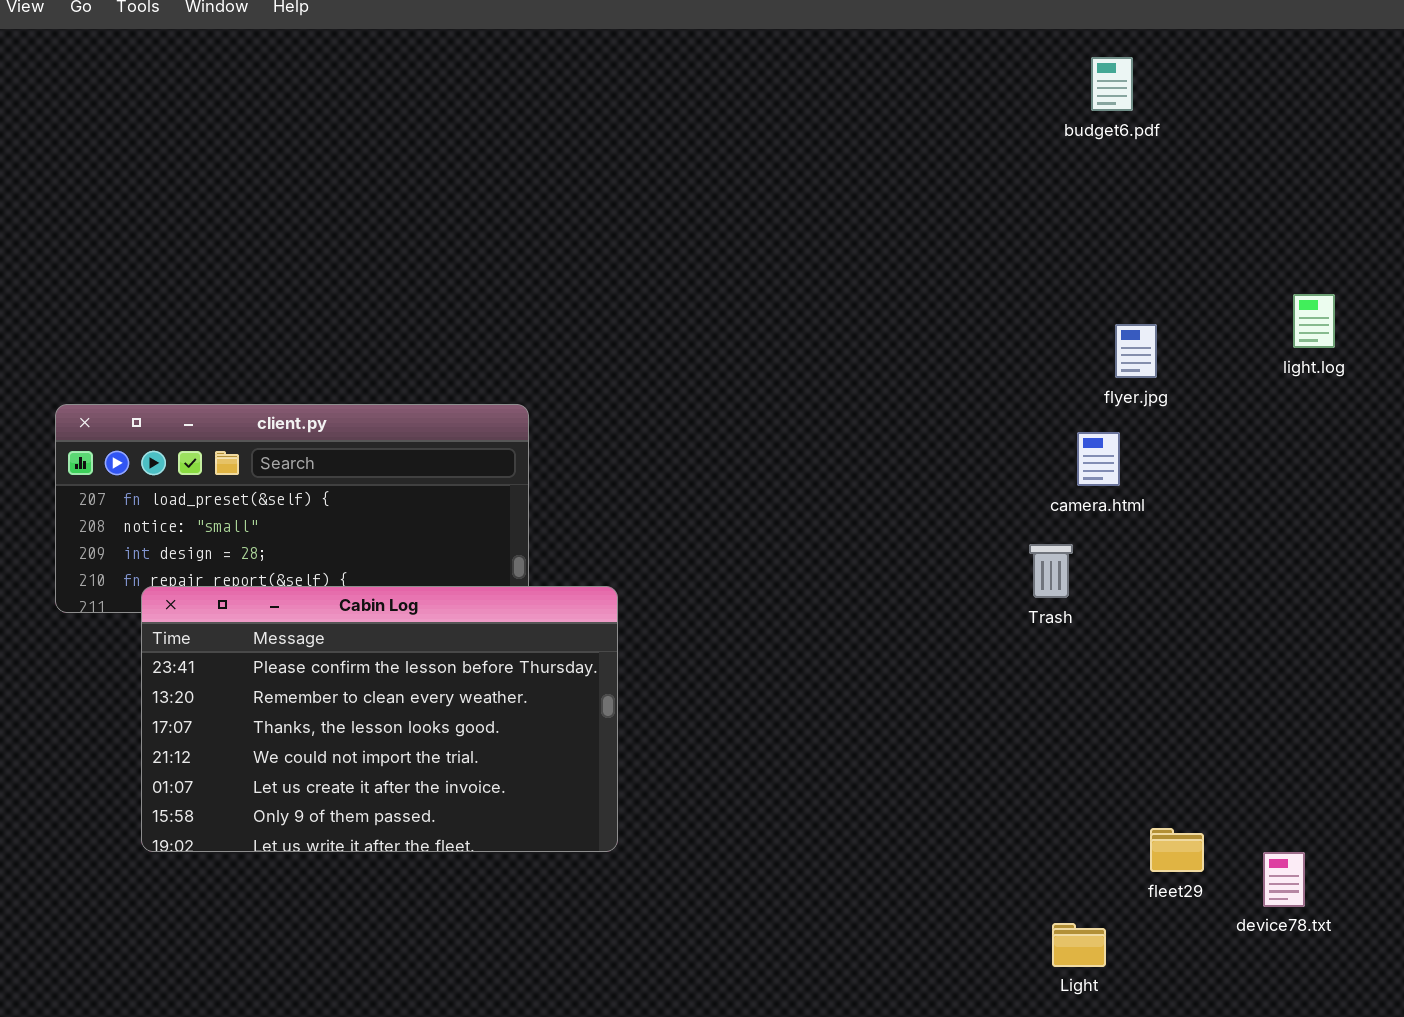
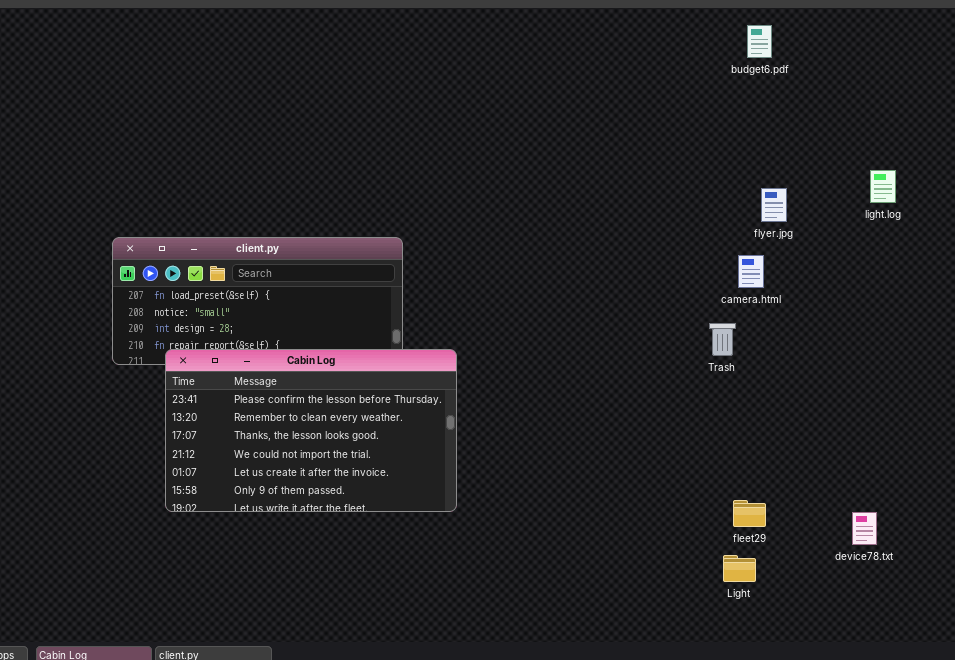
fleet29: [1150,828,1204,872] -> [733,500,766,527], moved

